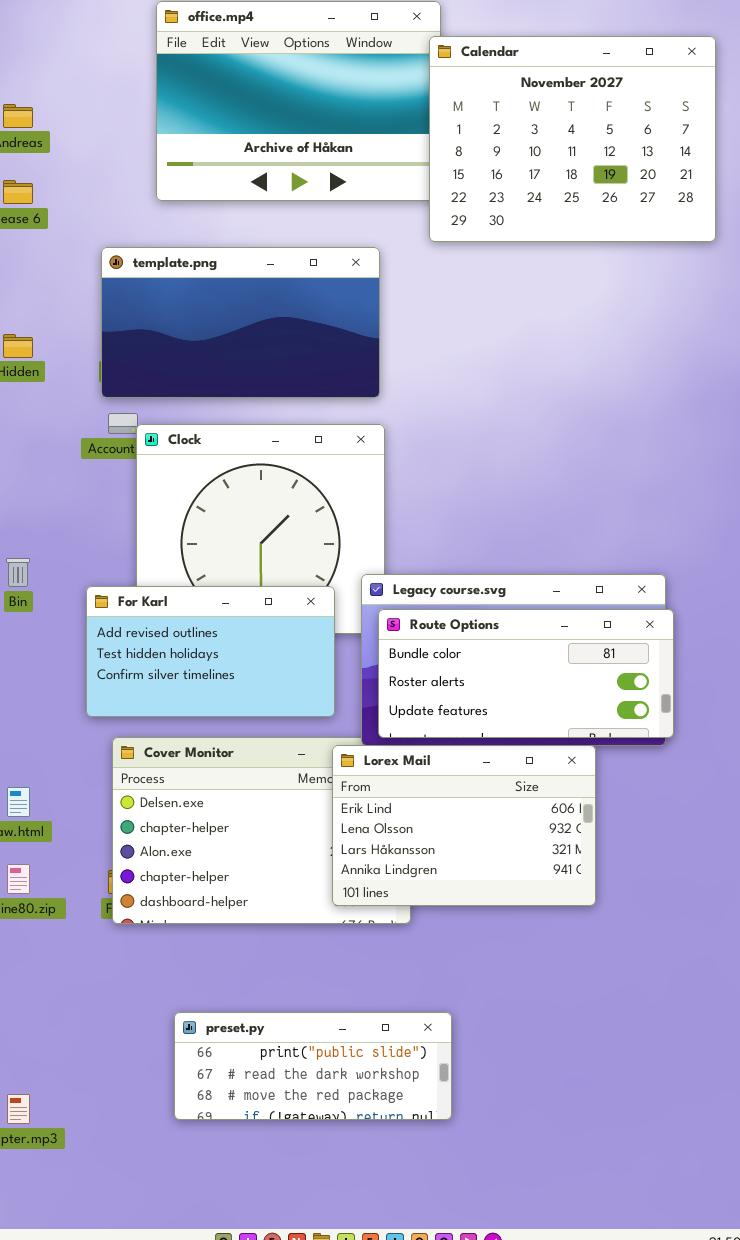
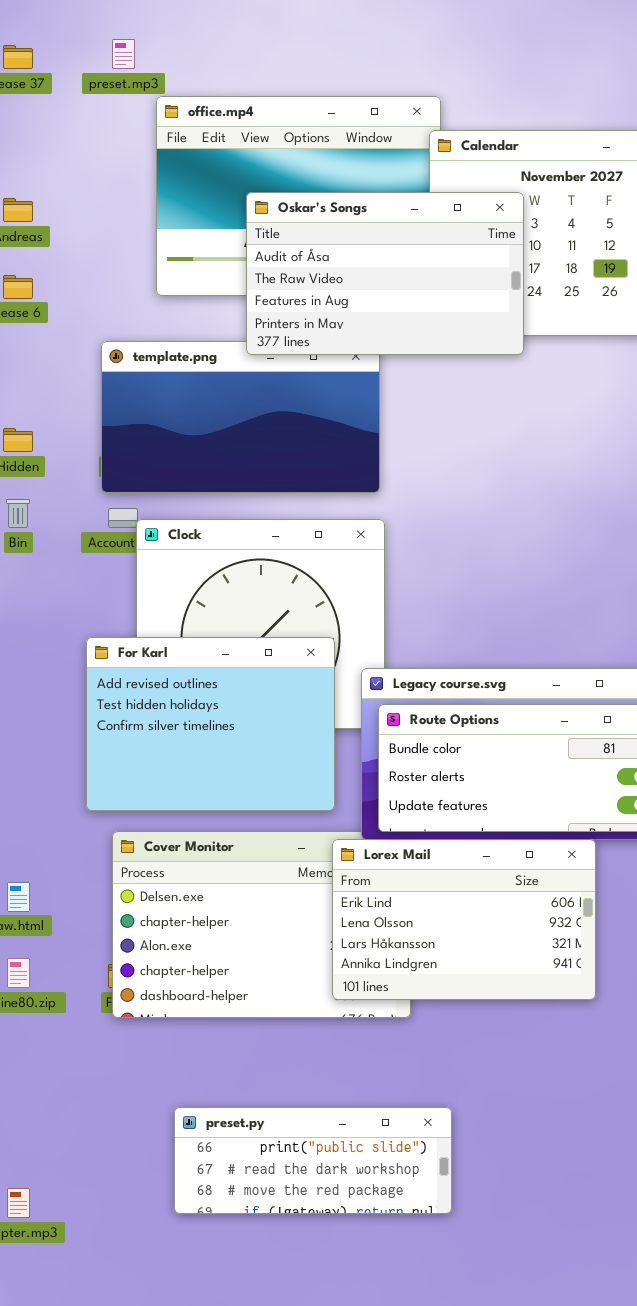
Oskar's Songs: none -> [246,192,524,355], opened
Bin: [6,558,30,587] -> [6,499,30,528], moved
For Karl: [86,586,335,717] -> [86,637,335,811], resized

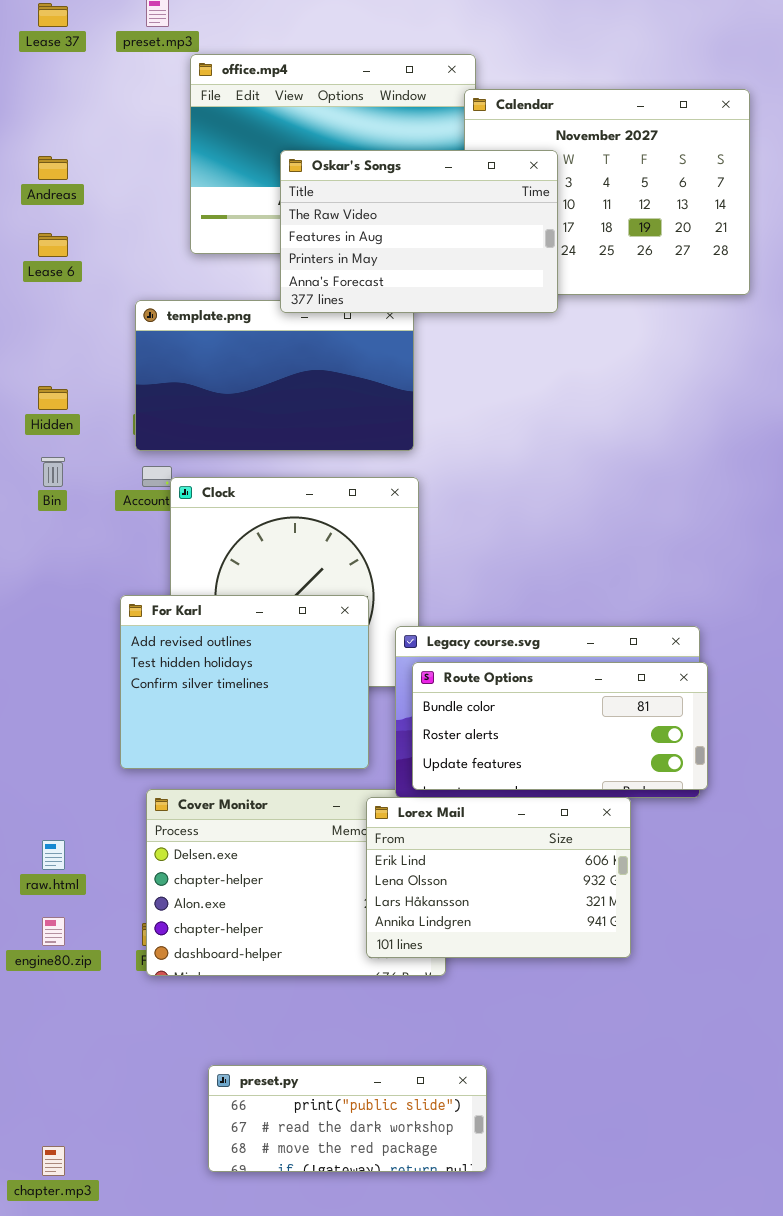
Oskar's Songs: [246,192,524,355] -> [280,150,558,313], scrolled down 1 row

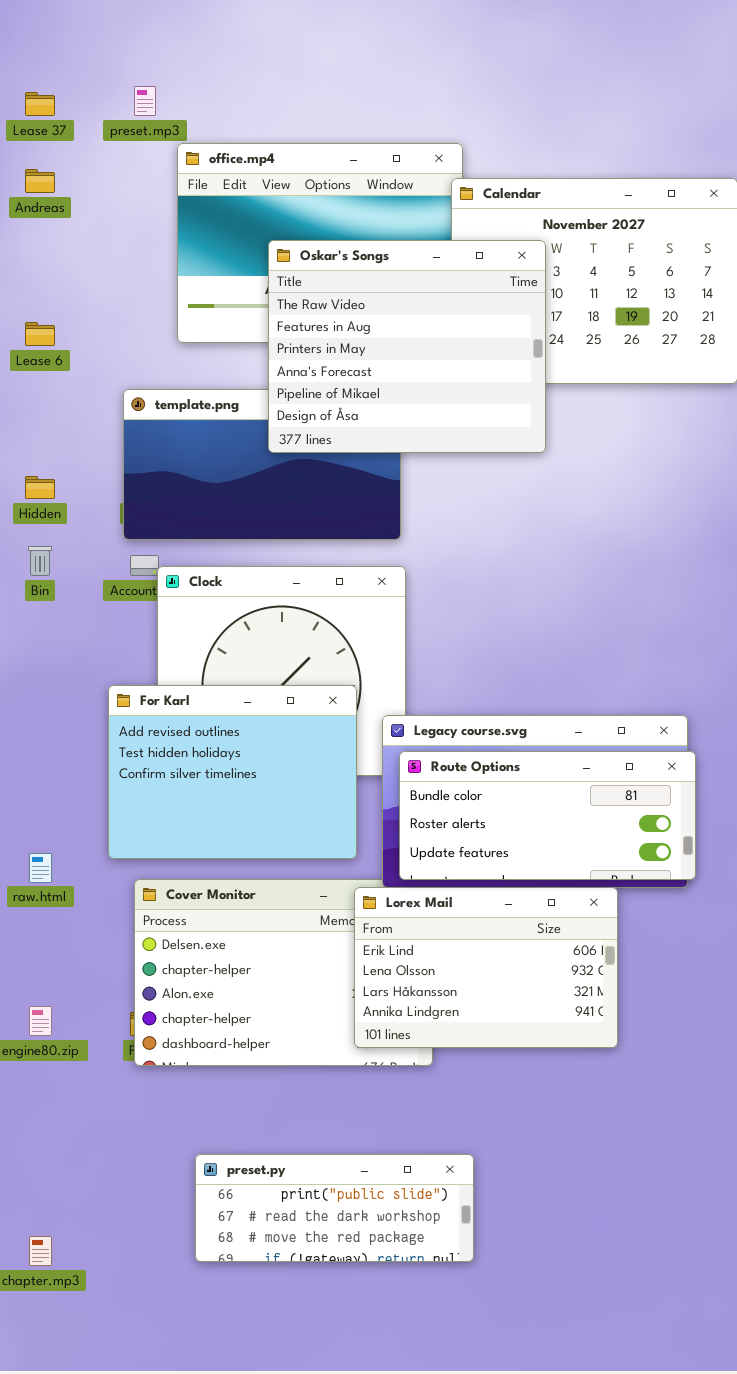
Oskar's Songs: [280,150,558,313] -> [268,240,546,453], resized
Andreas: [38,156,68,180] -> [25,169,55,193], moved
raw.html: [42,840,65,870] -> [29,853,52,883], moved

